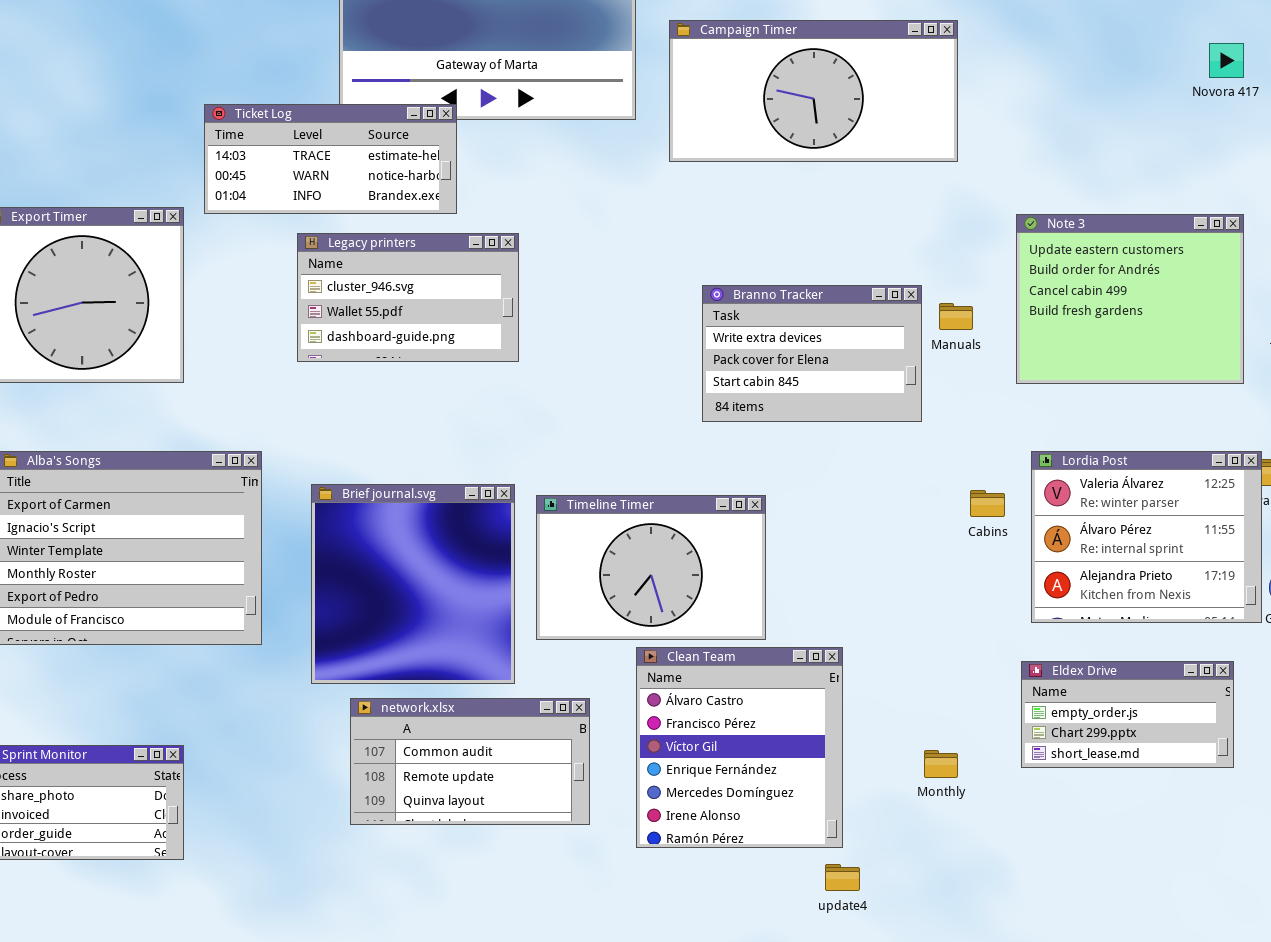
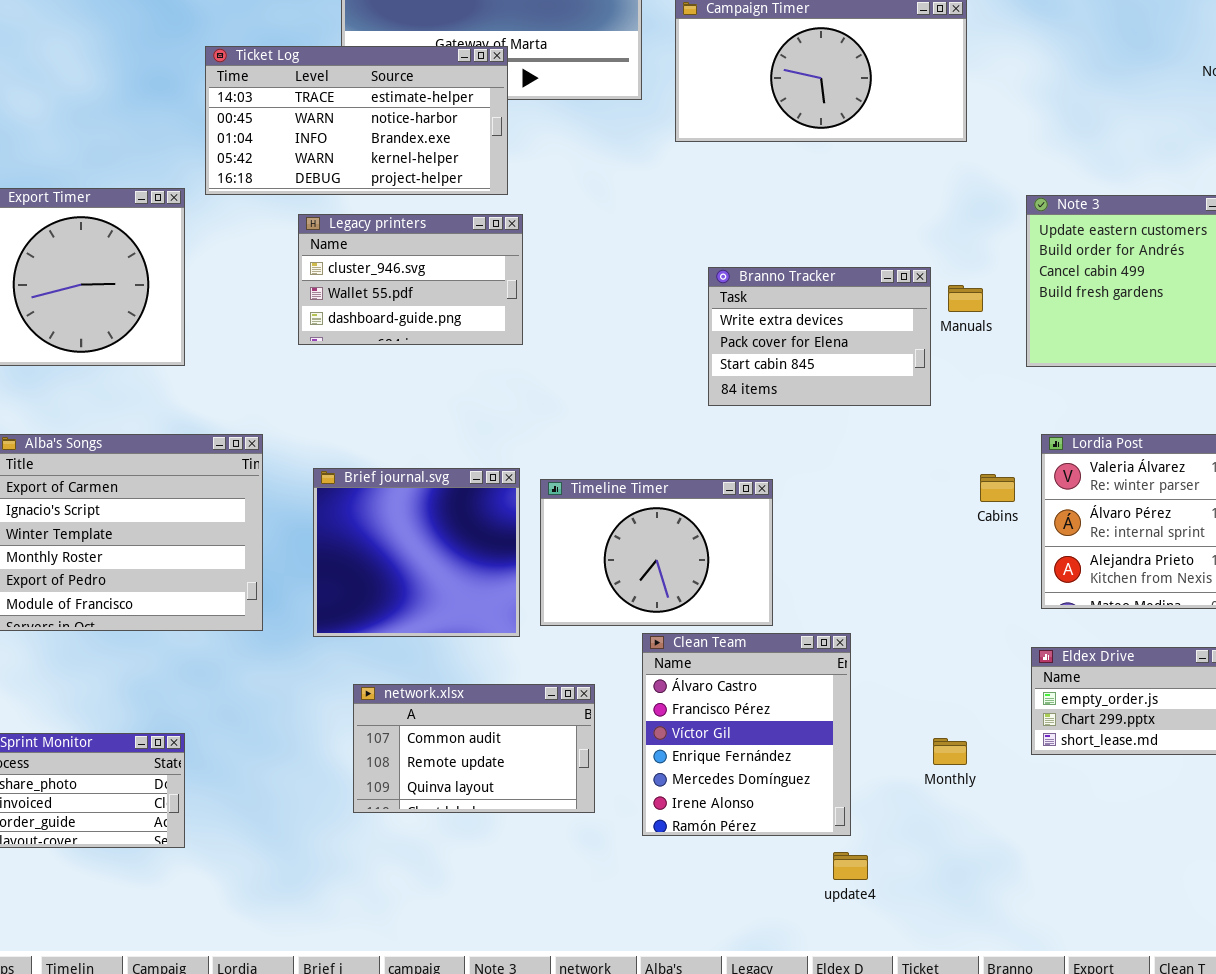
Ticket Log: [204,104,457,214] -> [205,46,508,195], resized
Brief journal.svg: [311,484,515,684] -> [313,468,520,637], resized

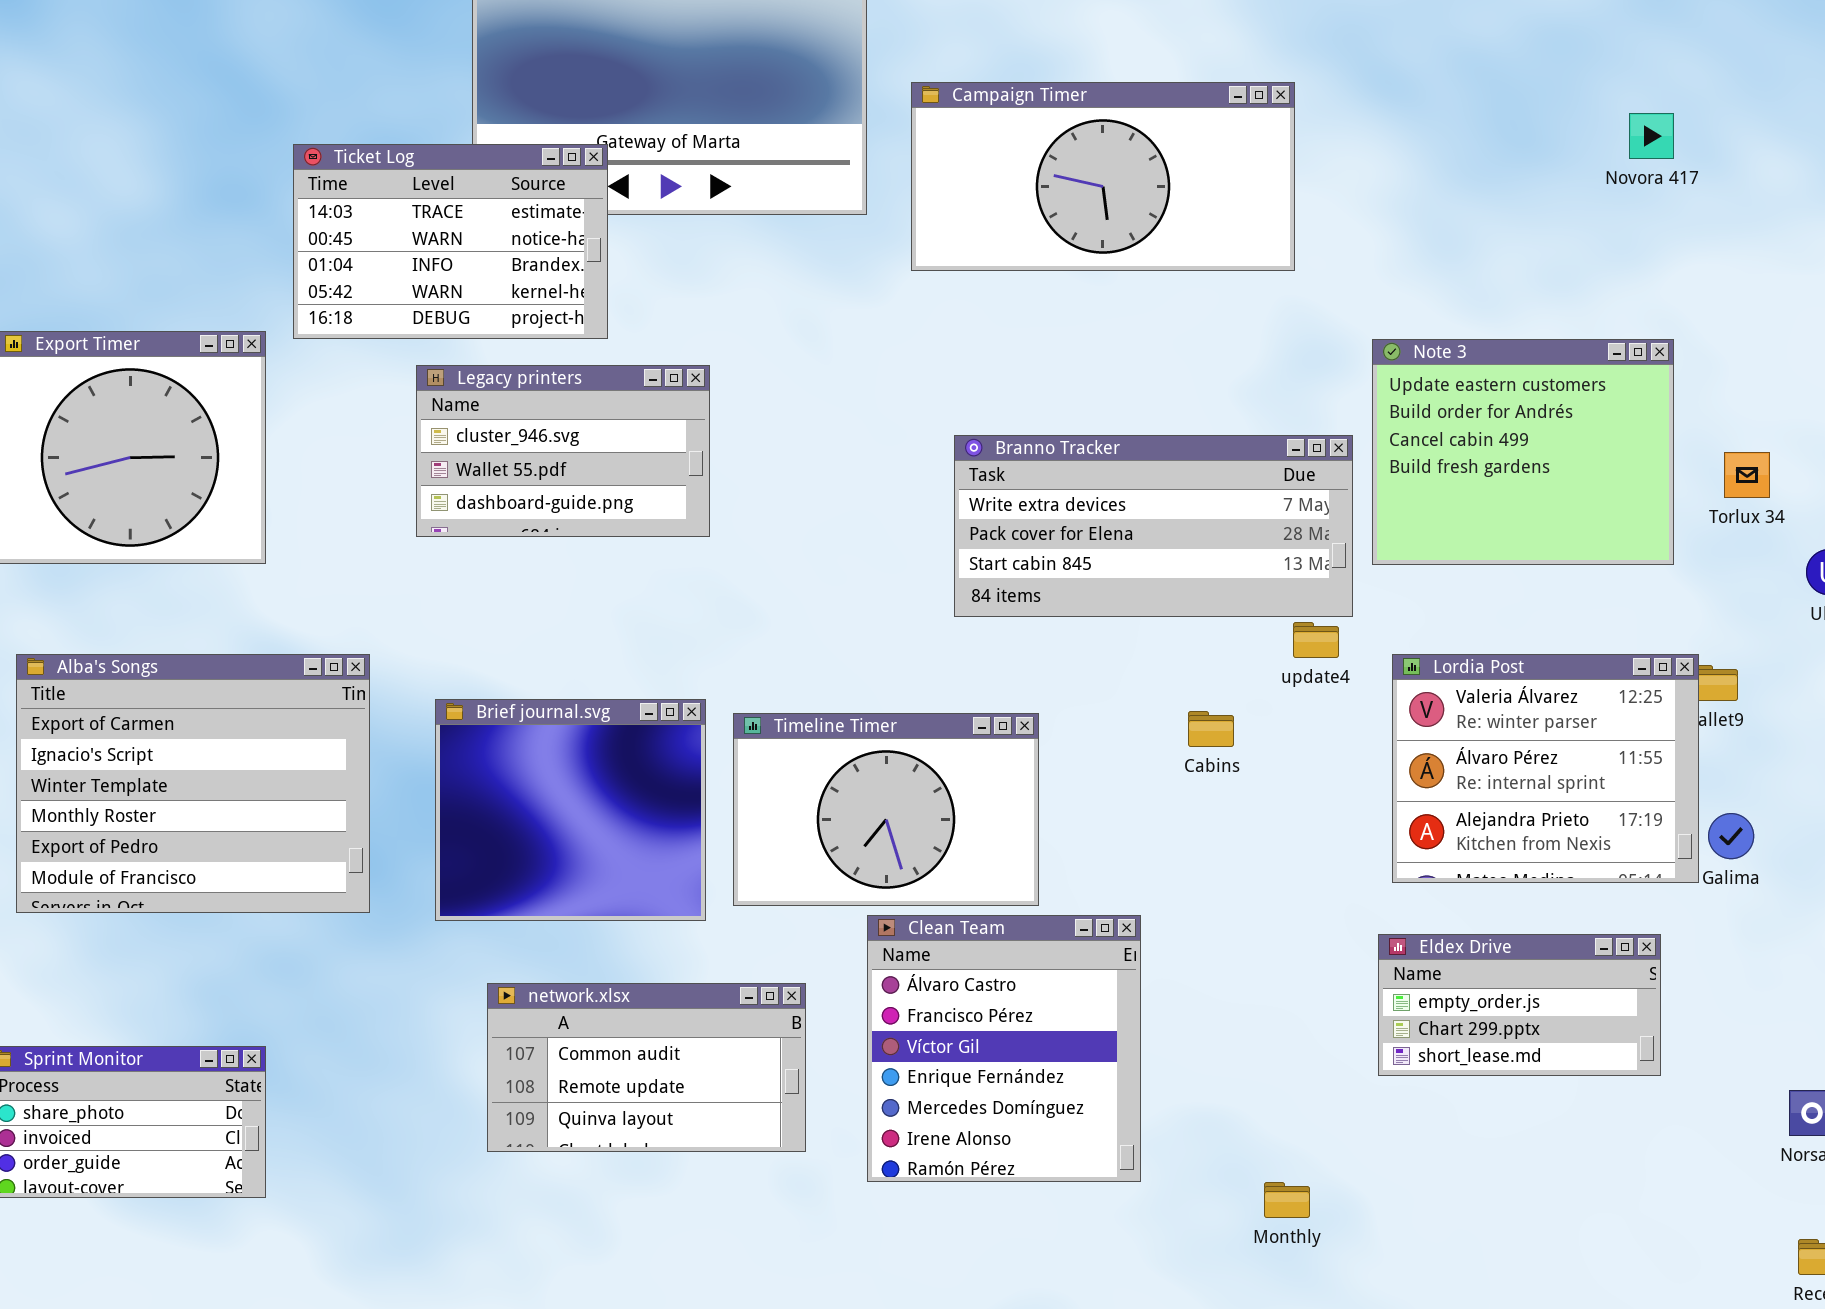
Ticket Log: [205,46,508,195] -> [293,144,608,339], resized
Branno Tracker: [708,267,931,406] -> [954,435,1353,617], resized
Cabins: [980,474,1015,502] -> [1188,711,1234,747], moved
Monthly: [933,738,967,765] -> [1264,1182,1310,1218], moved
update4: [833,852,868,880] -> [1293,622,1339,658], moved

